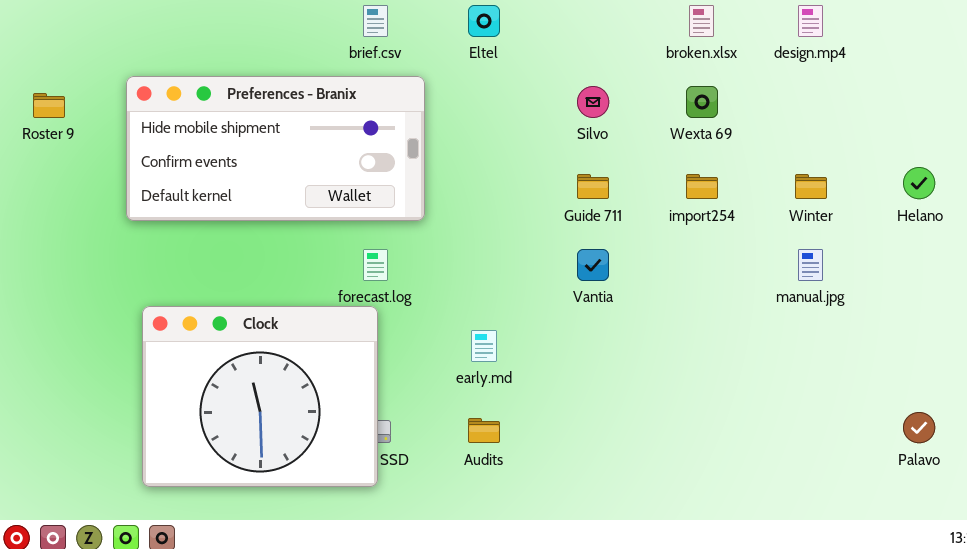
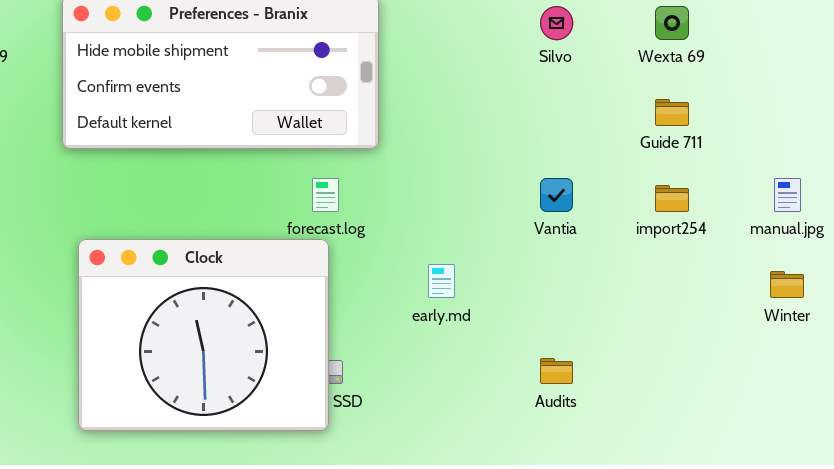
Guide 711: [577,174,609,199] -> [655,99,689,126], moved
import254: [686,174,718,199] -> [655,185,689,212], moved
Winter: [795,174,827,199] -> [770,271,804,298], moved
Audits: [468,418,500,443] -> [540,358,573,384], moved

